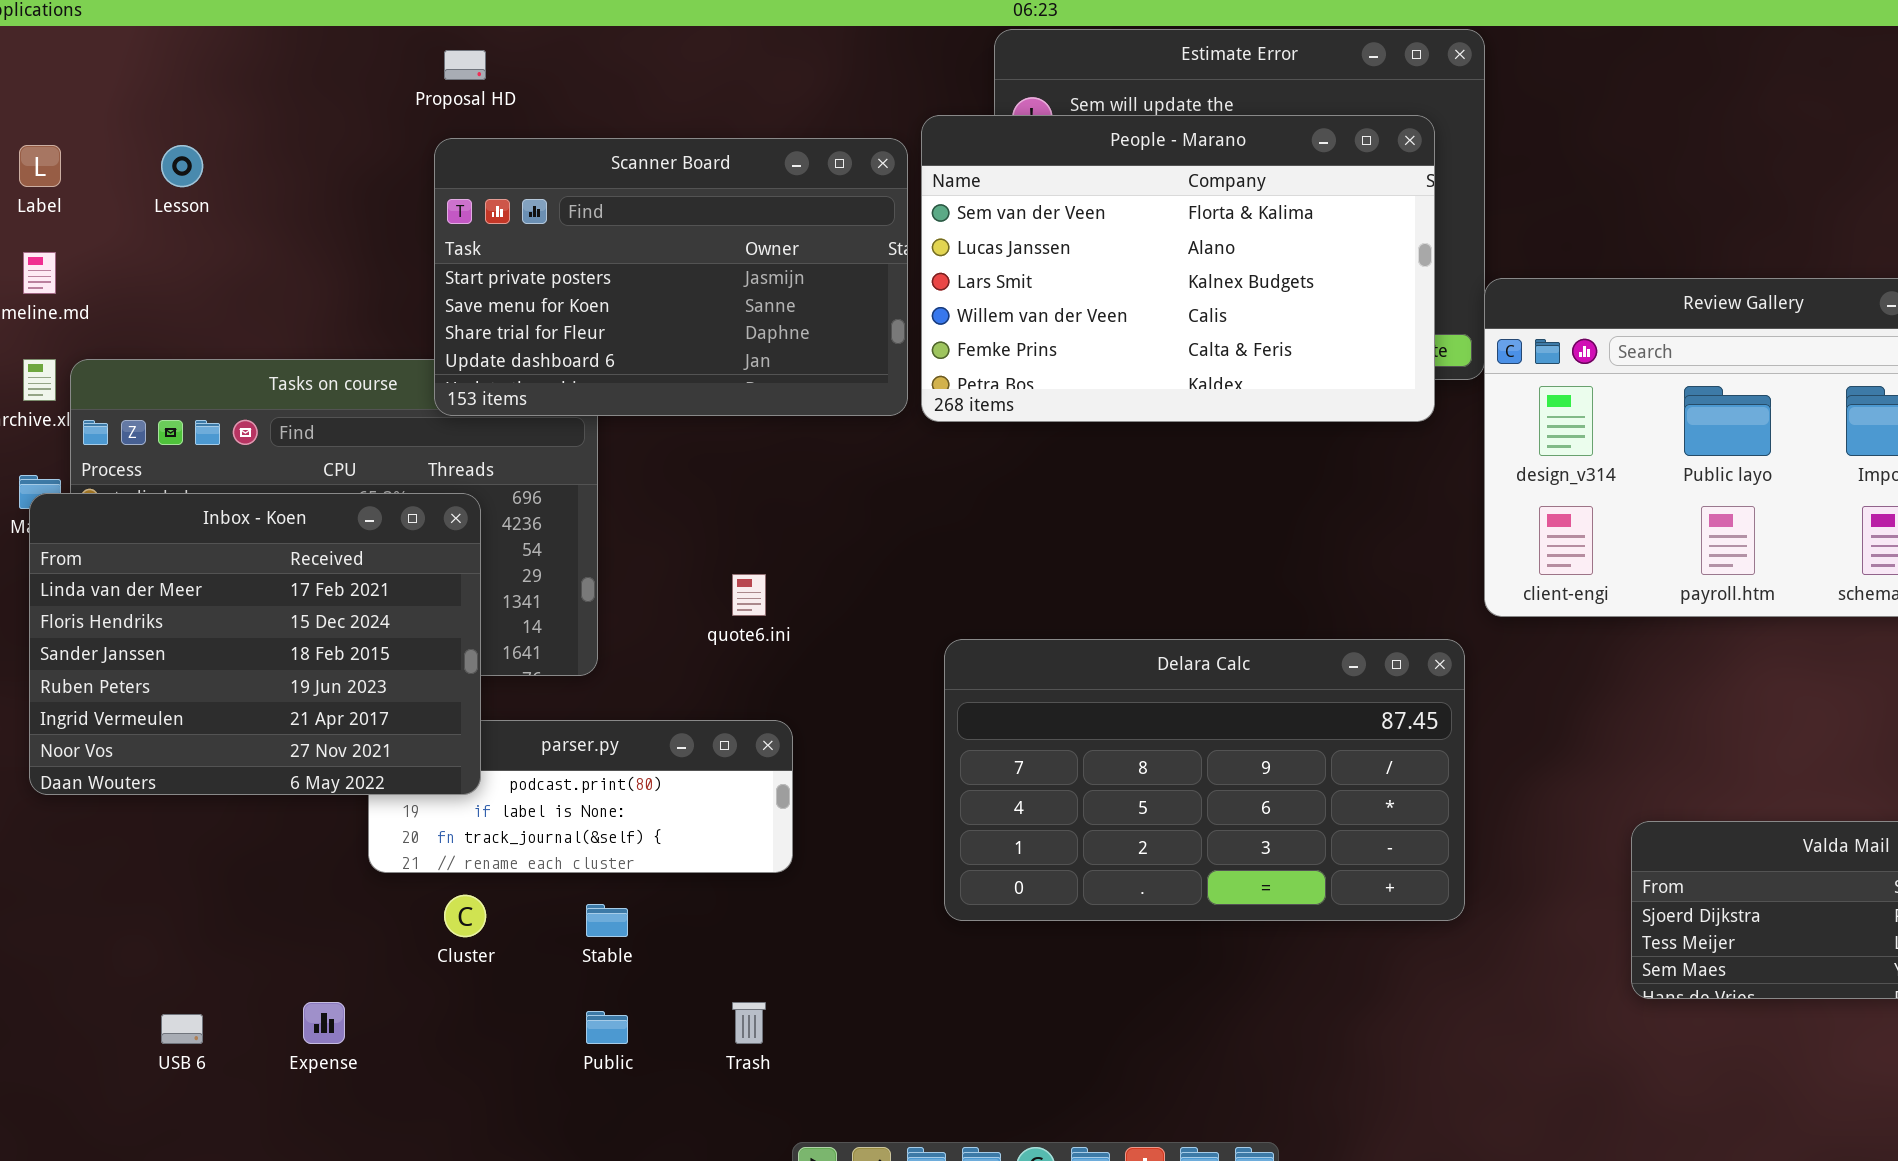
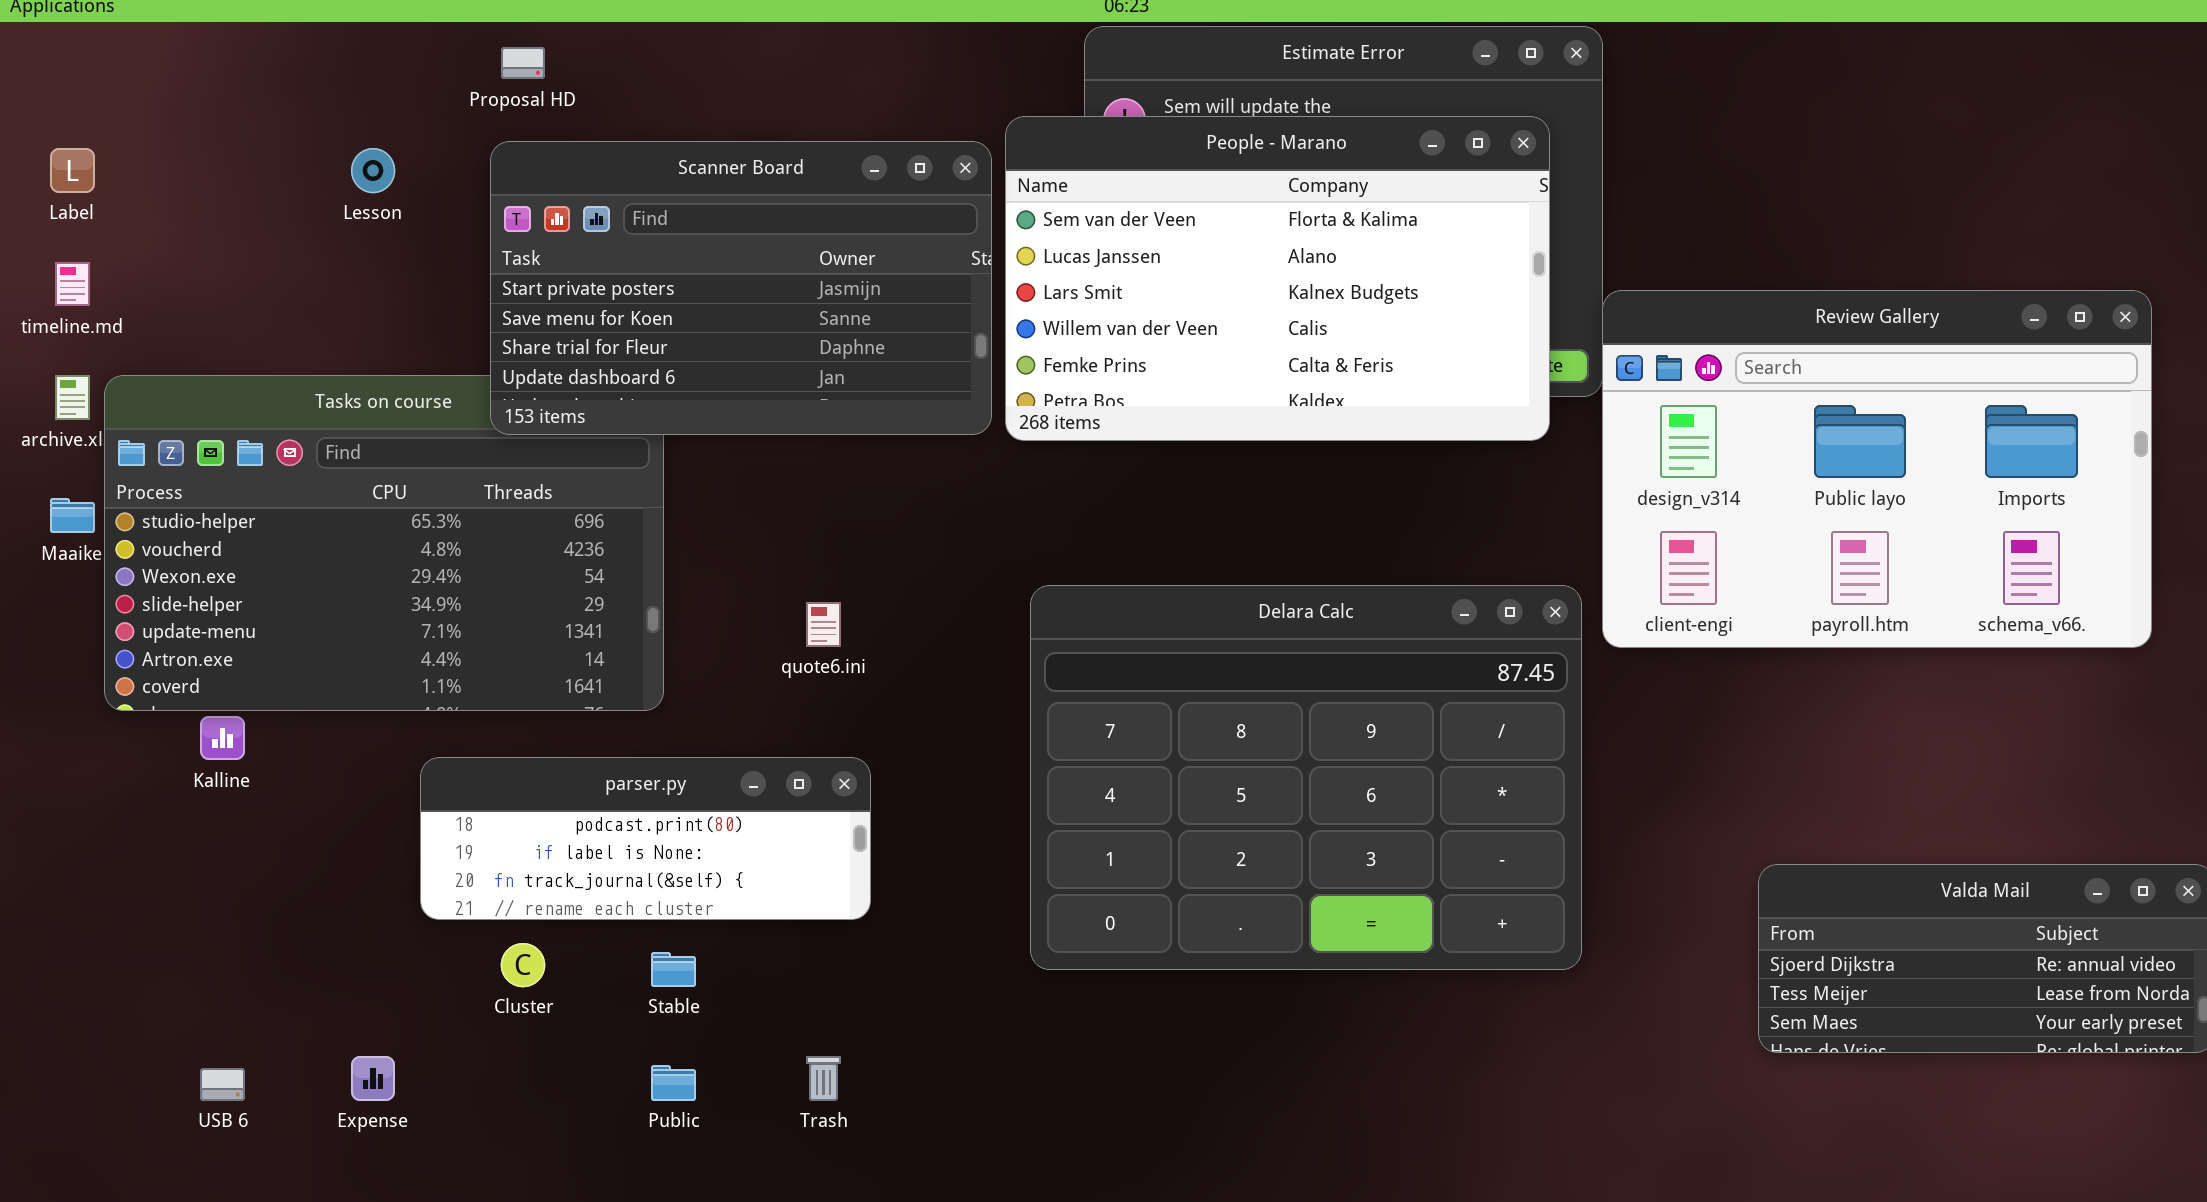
Lesson: [161,145,203,187] -> [351,148,395,193], moved
Inbox - Koen: [29,493,481,795] -> none, closed
Delara Calc: [944,639,1465,921] -> [1030,585,1582,970], resized

